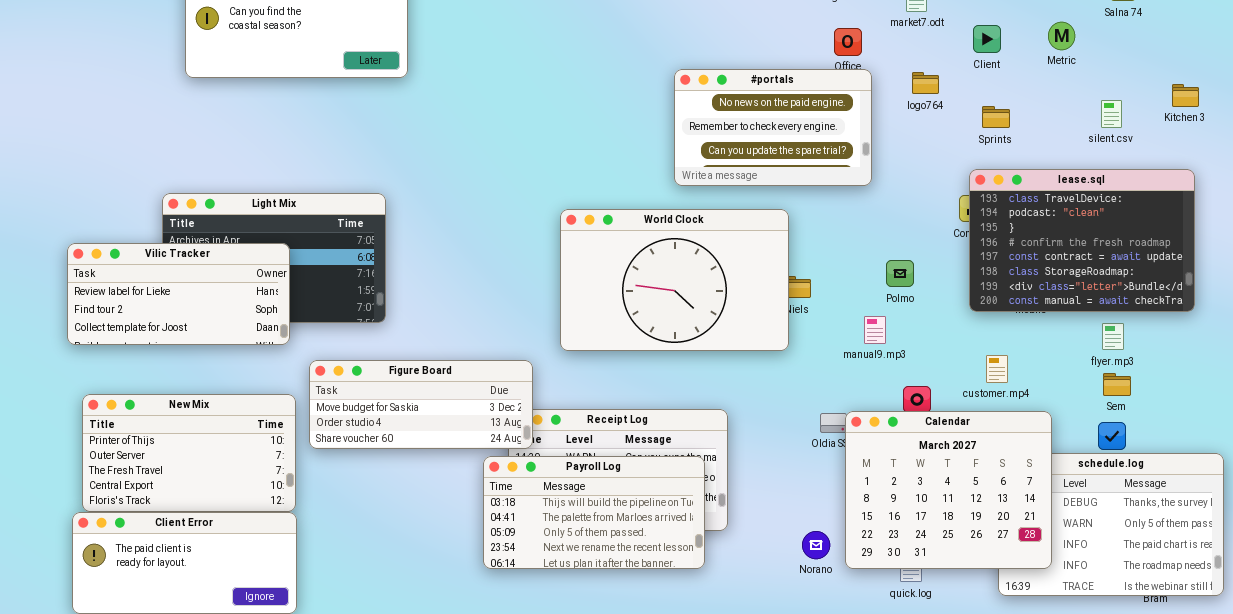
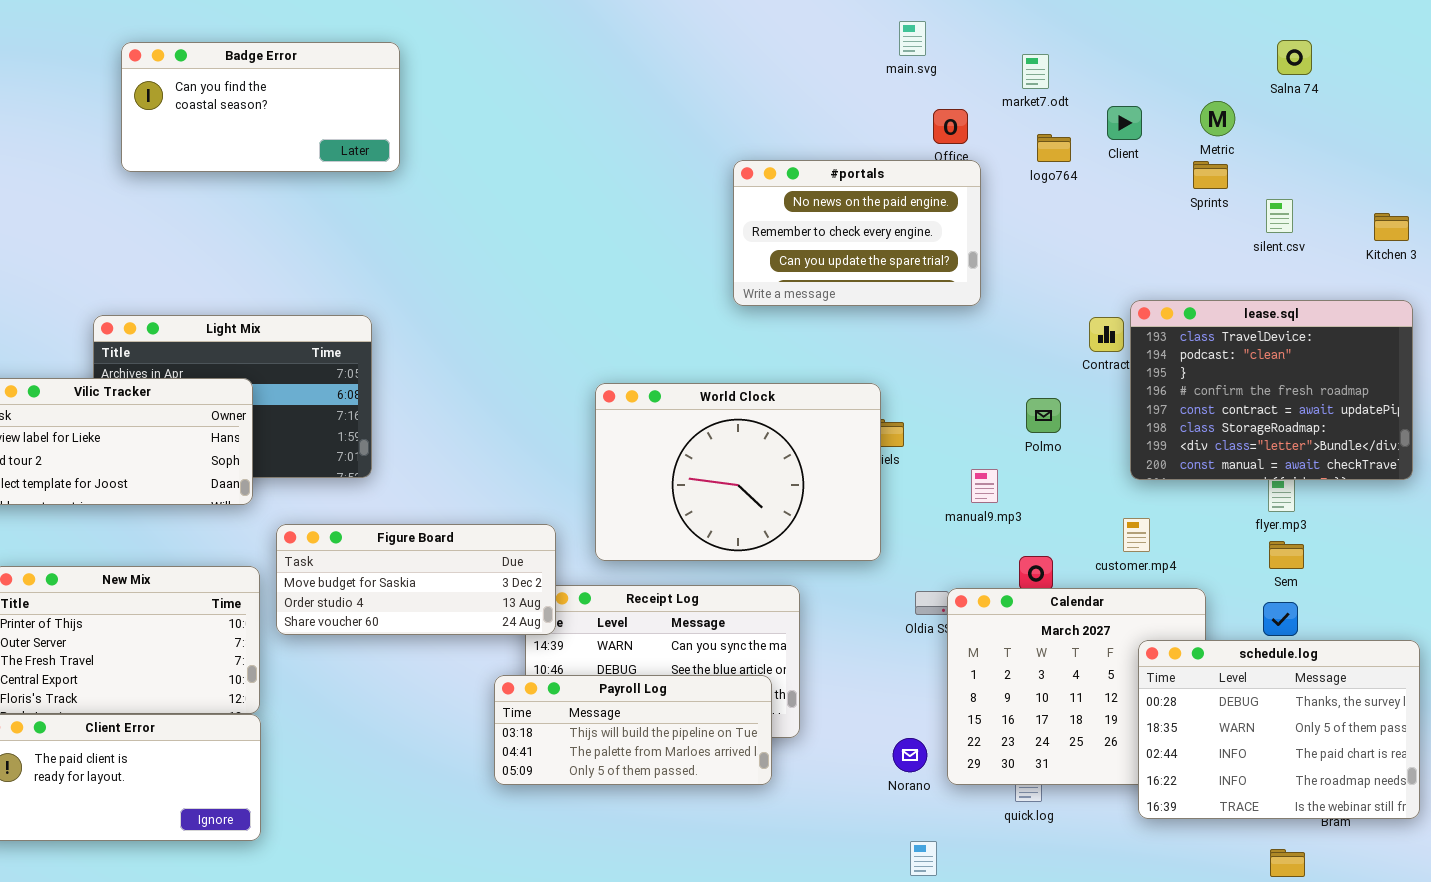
logo764: [912,72,939,94] -> [1037,134,1071,162], moved
Kitchen 3: [1172,84,1199,107] -> [1374,213,1409,241], moved
Sprints: [982,106,1010,128] -> [1193,161,1228,189], moved
lease.sql: [969,169,1195,312] -> [1130,300,1413,480], moved
World Clock: [560,209,789,351] -> [595,383,881,561], moved
Polmo: [886,260,914,287] -> [1026,398,1061,433], moved
schedule.log: [998,453,1224,596] -> [1138,640,1420,819], raised
Payroll Log: [483,456,705,569] -> [494,675,772,785], resized

